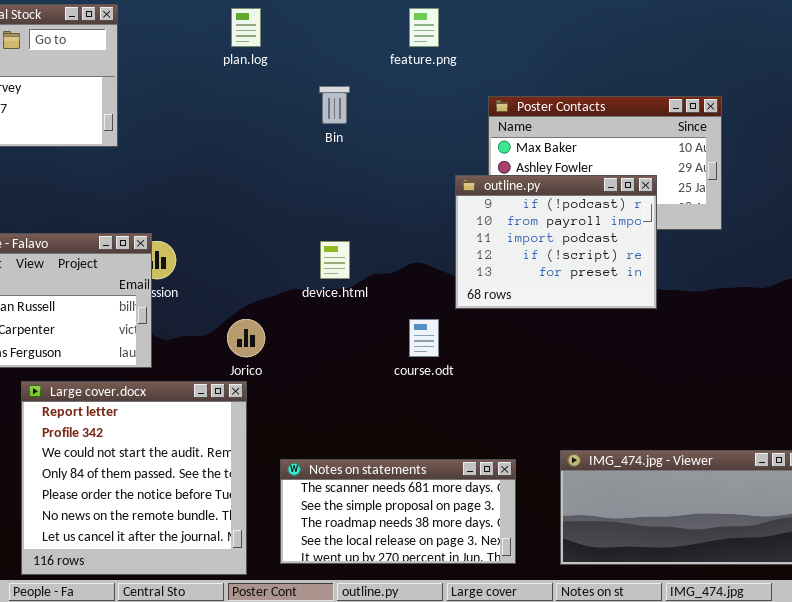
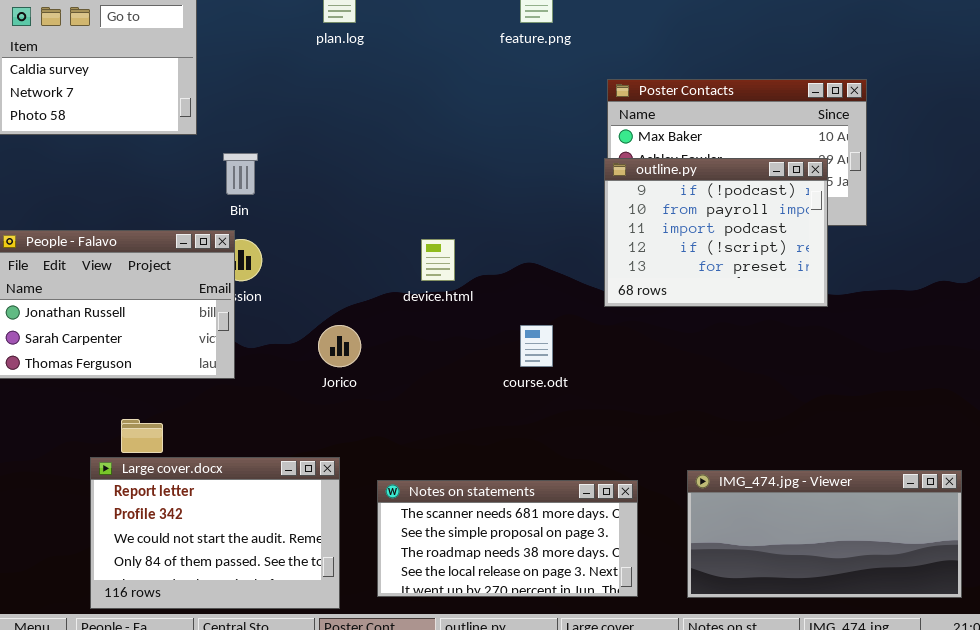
Bin: [319,86,350,124] -> [223,153,258,195], moved
outline.py: [455,175,657,309] -> [604,158,828,307], moved
Large cover.docx: [21,381,247,575] -> [90,457,340,609], resized

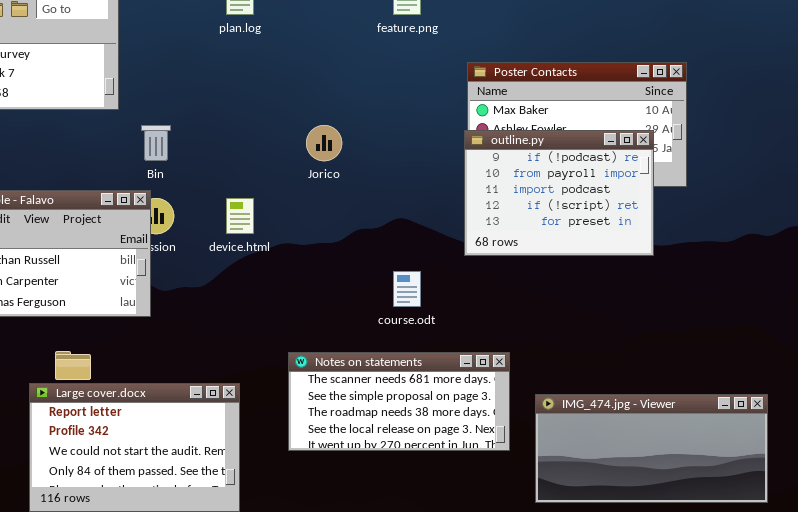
device.html: [421,239,455,281] -> [226,198,254,234], moved
Jorico: [318,325,361,367] -> [306,125,342,161], moved
Notes on statements: [377,480,638,597] -> [288,352,510,451], moved

